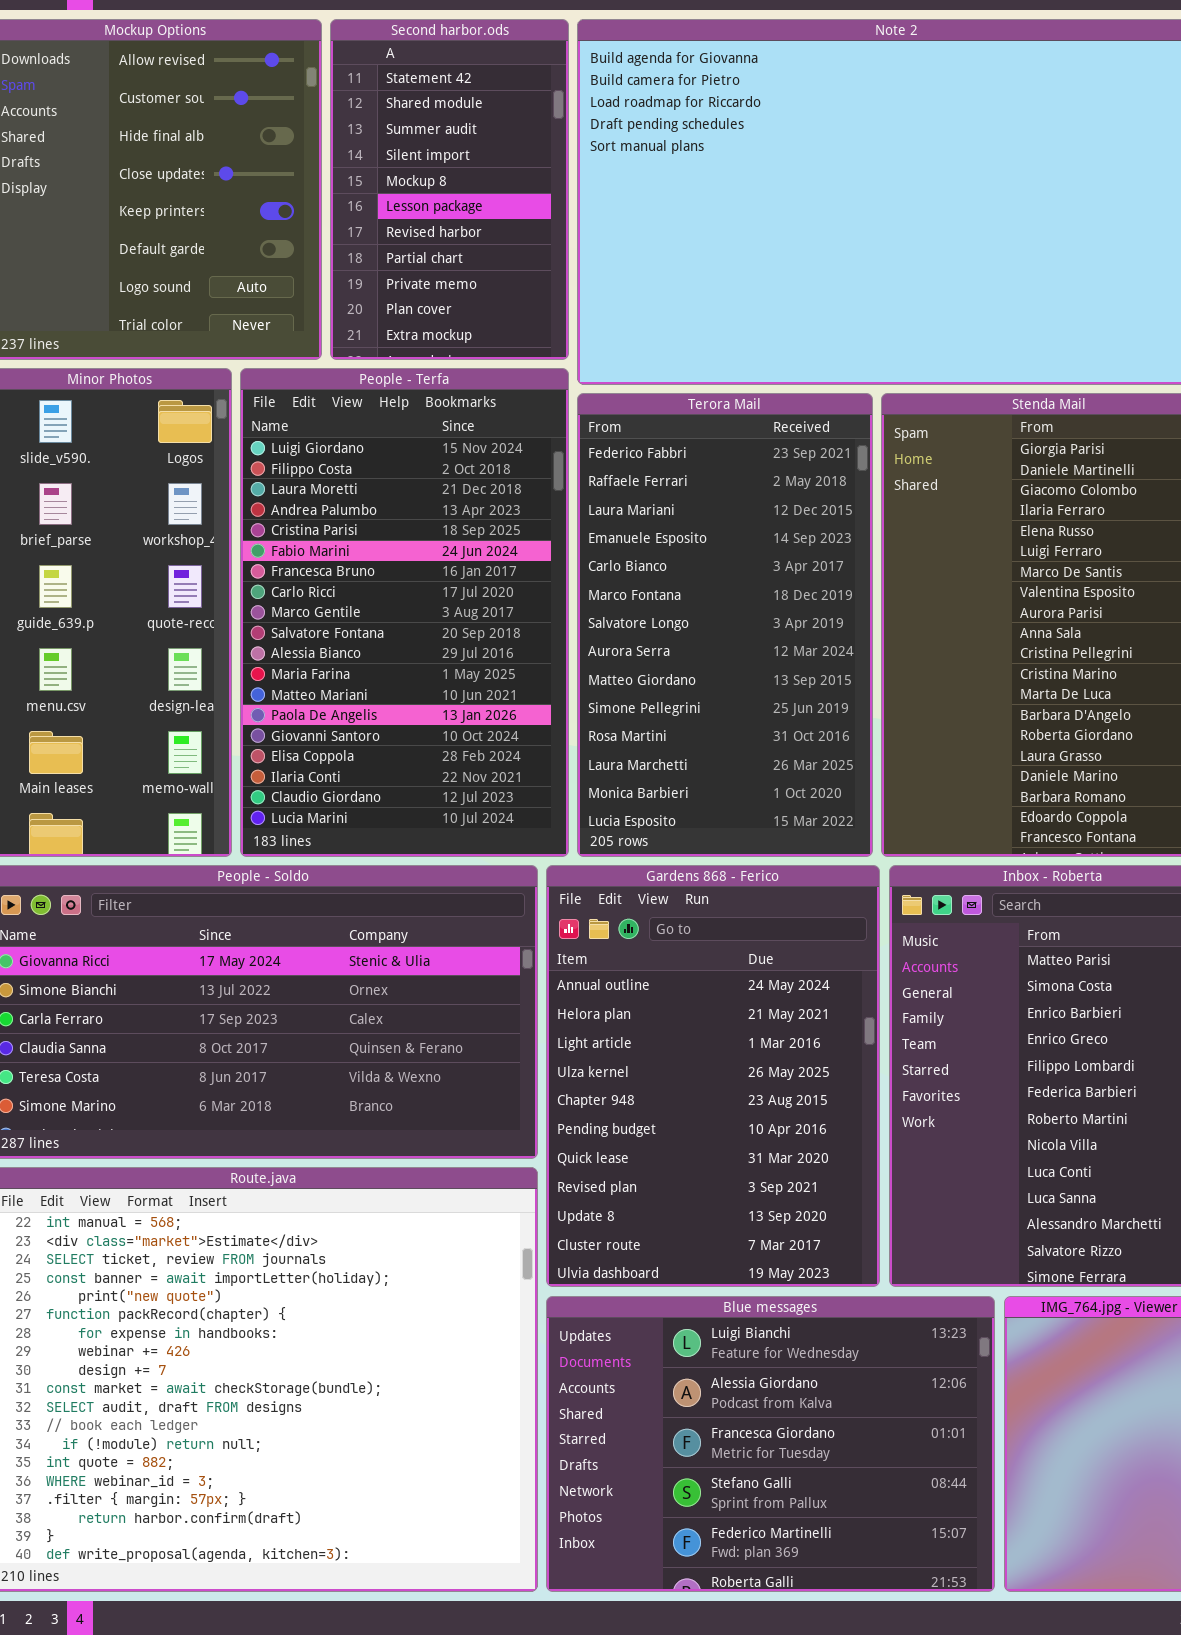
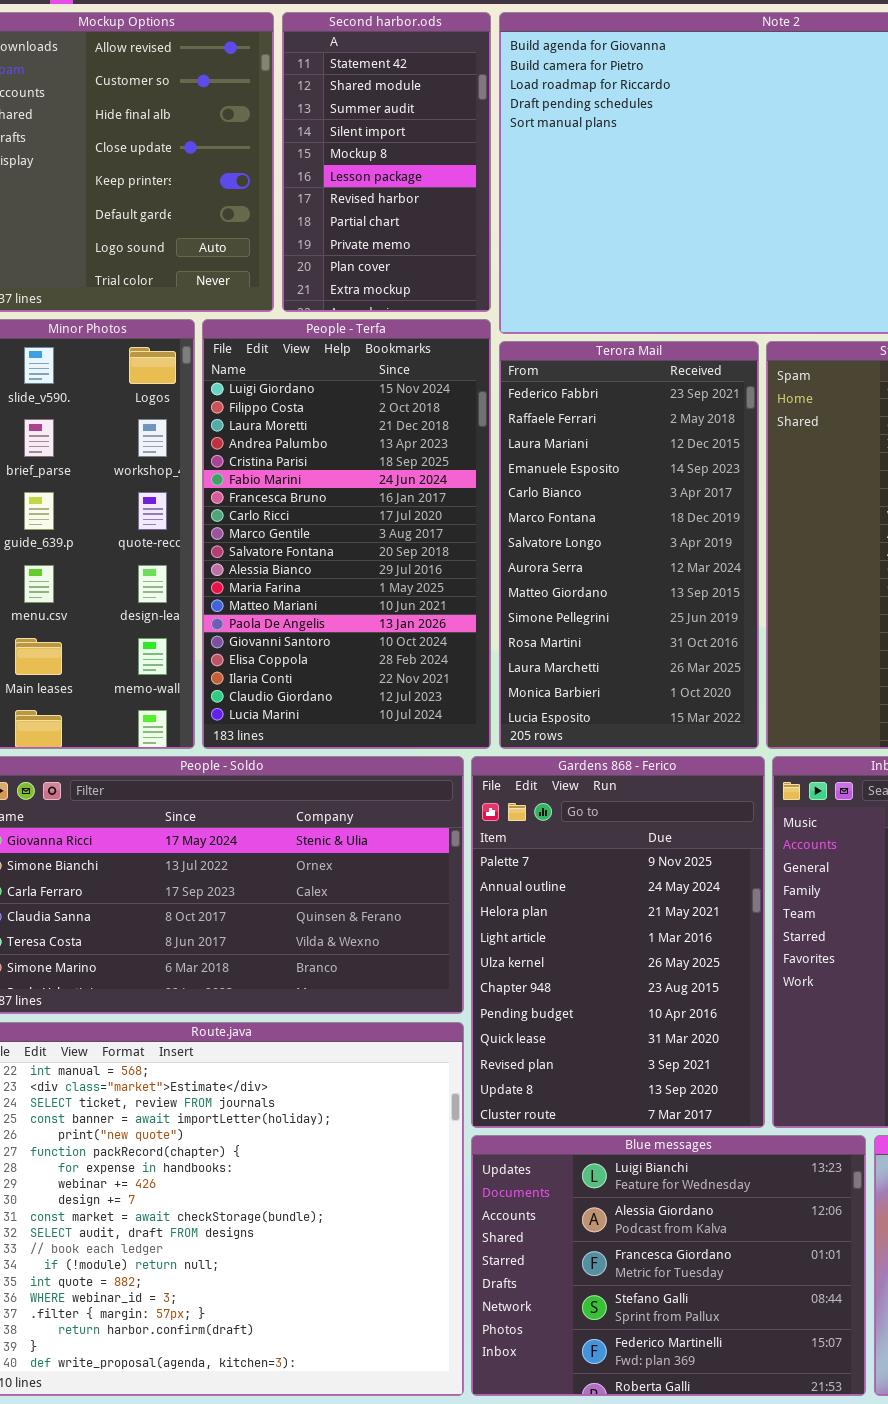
Gardens 868 - Ferico: [546,865,880,1287] -> [471,756,765,1128], scrolled up 1 row

